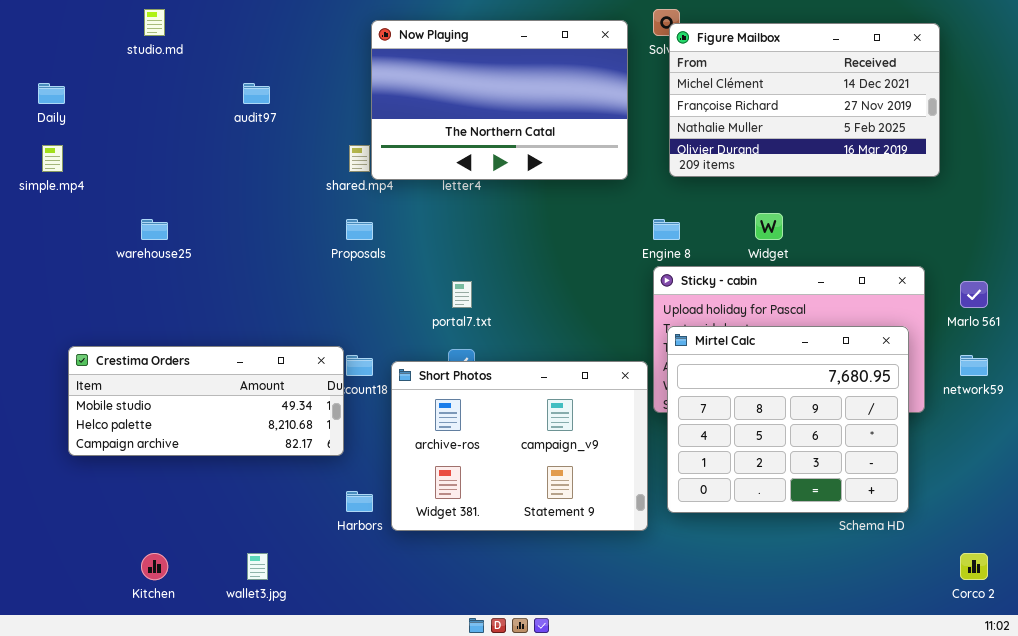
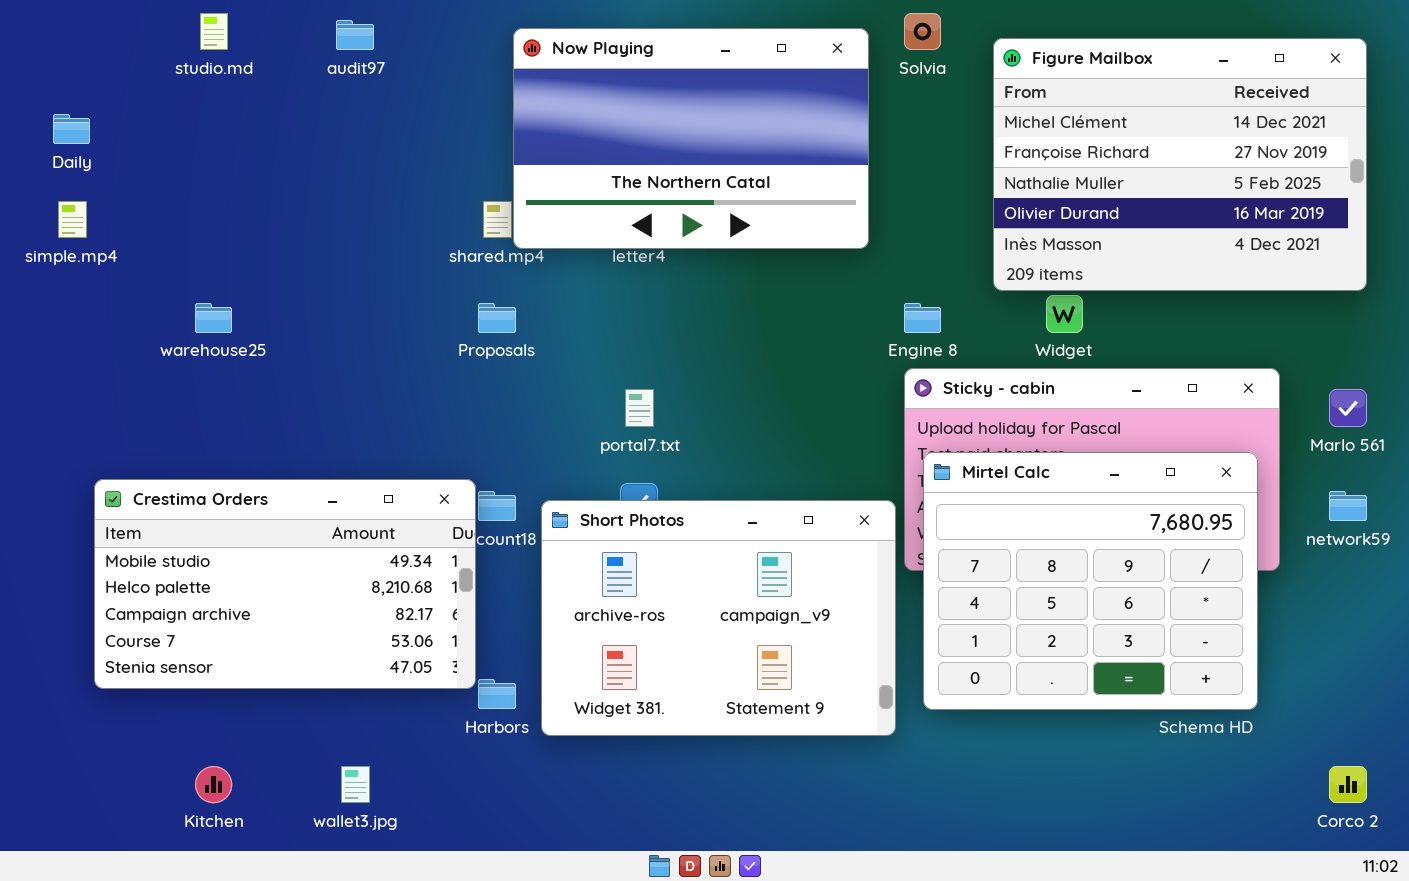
Figure Mailbox: [669,23,940,177] -> [993,38,1367,291], moved, resized
audit97: [243,83,270,104] -> [336,20,374,50], moved
Crestima Orders: [68,346,344,456] -> [94,479,476,689], resized

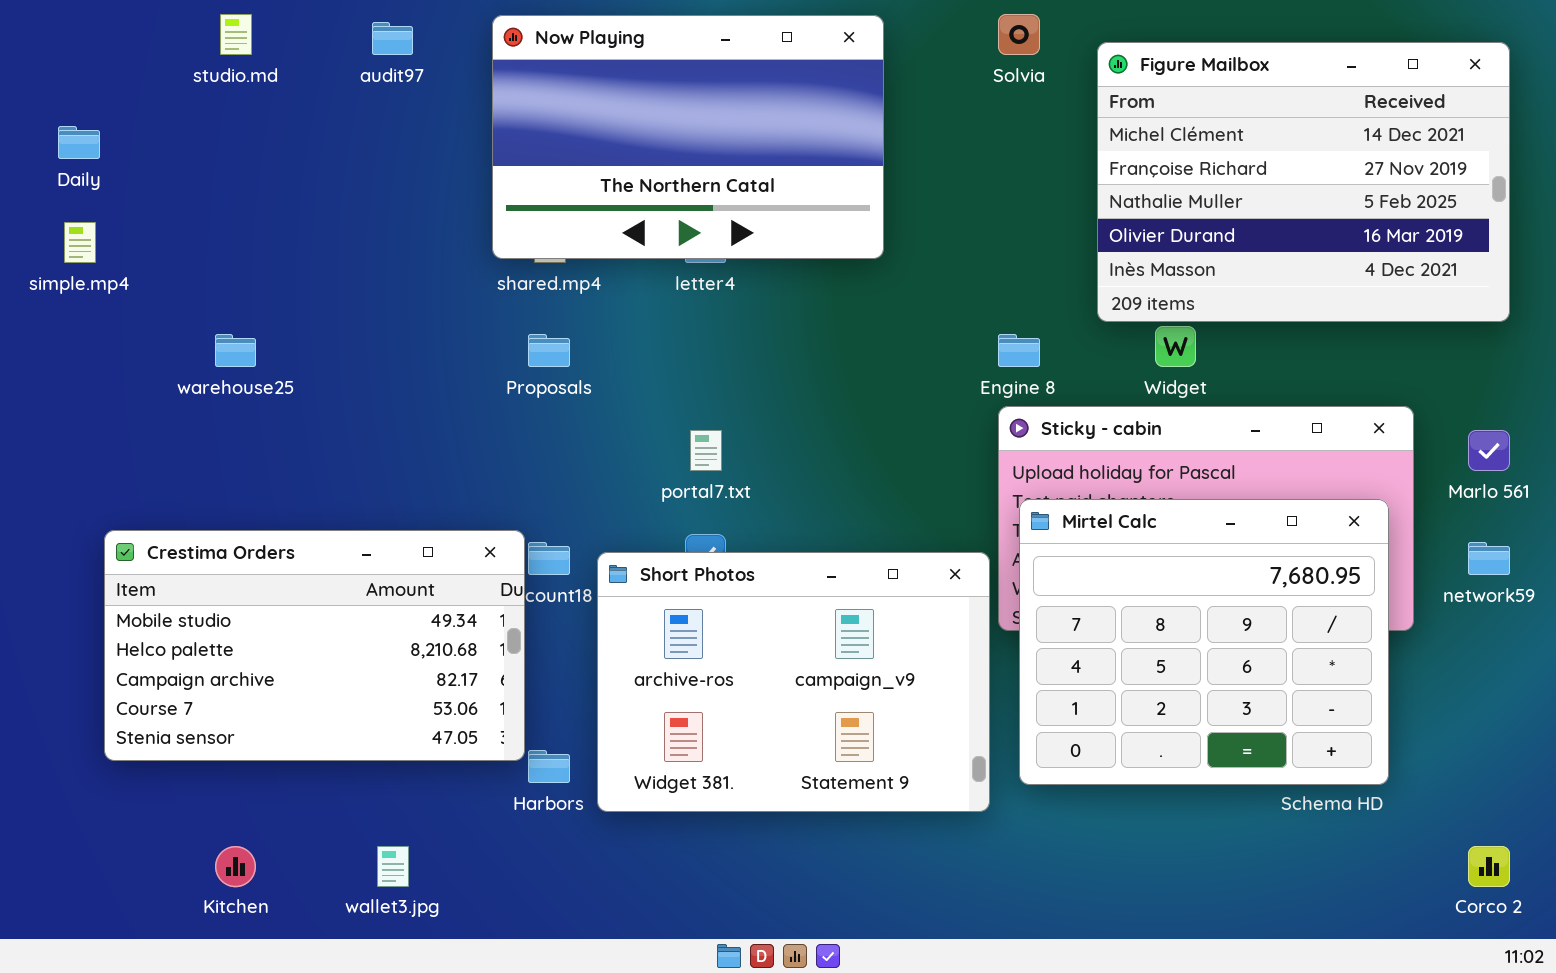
Now Playing: [513,28,869,249] -> [492,15,884,259], moved

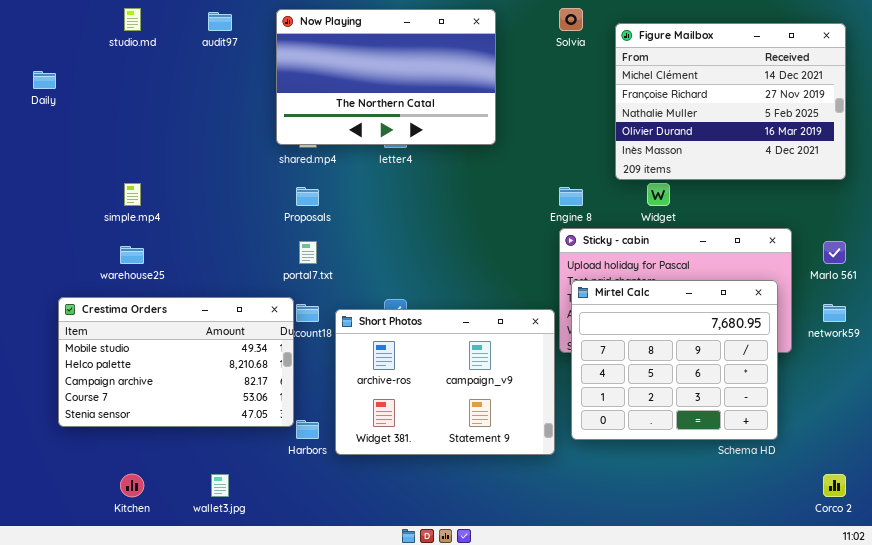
simple.mp4: [64,222,96,263] -> [124,183,141,206], moved
warehouse25: [215,334,256,367] -> [120,246,144,264], moved
portal7.txt: [690,430,722,471] -> [299,241,317,264], moved

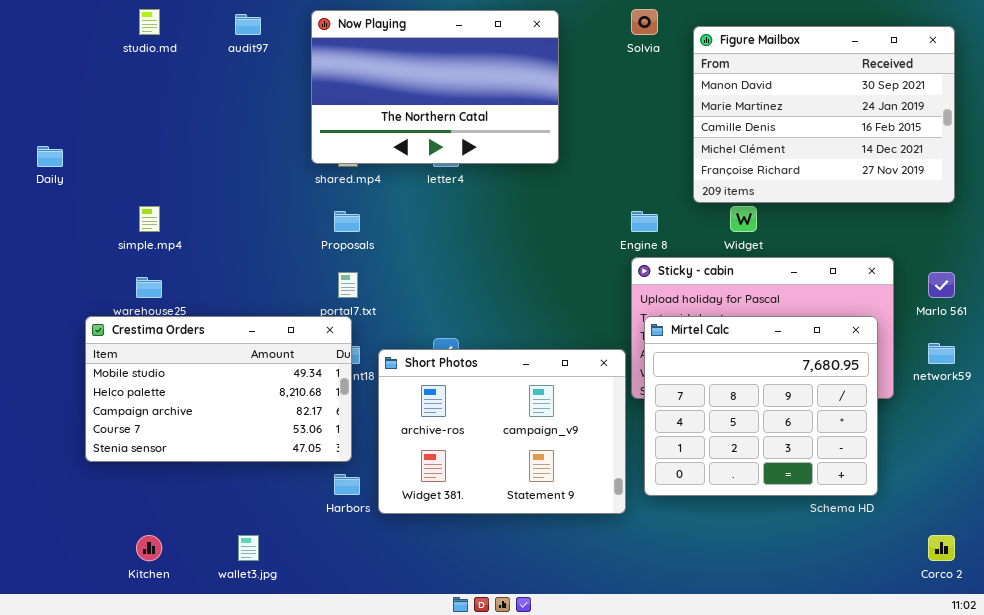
Figure Mailbox: [615,23,846,180] -> [693,26,955,203], scrolled up 3 rows
Daily: [33,71,56,89] -> [37,146,63,167], moved
Crestima Orders: [58,297,294,427] -> [85,316,352,462], moved

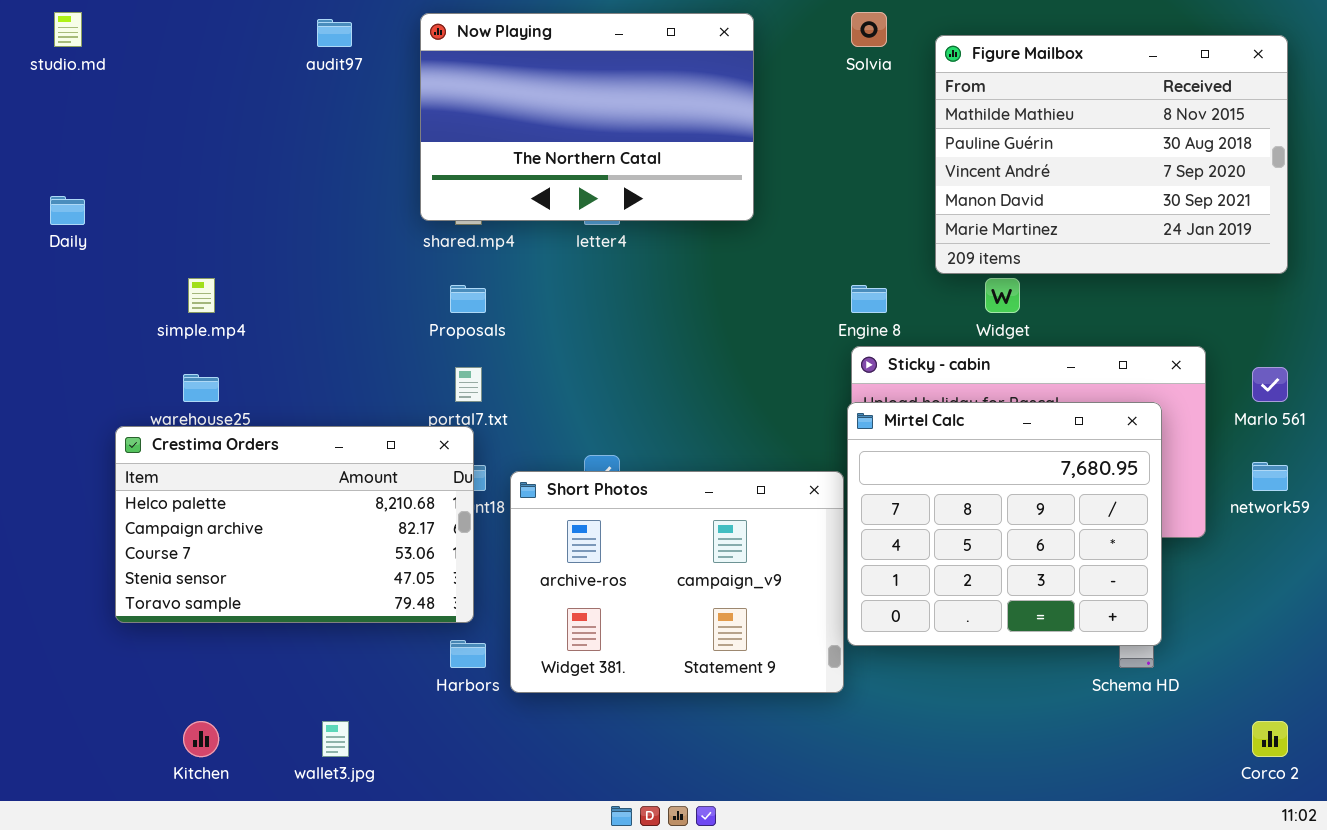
studio.md: [139,9,160,35] -> [54,12,82,47], moved
Figure Mailbox: [693,26,955,203] -> [935,35,1288,274], scrolled up 3 rows
Crestima Orders: [85,316,352,462] -> [115,426,474,623], scrolled down 1 row
Mirtel Calc: [644,316,878,496] -> [847,402,1162,646], moved

